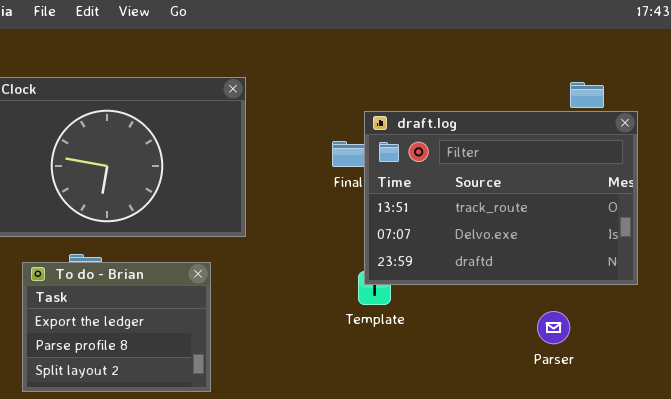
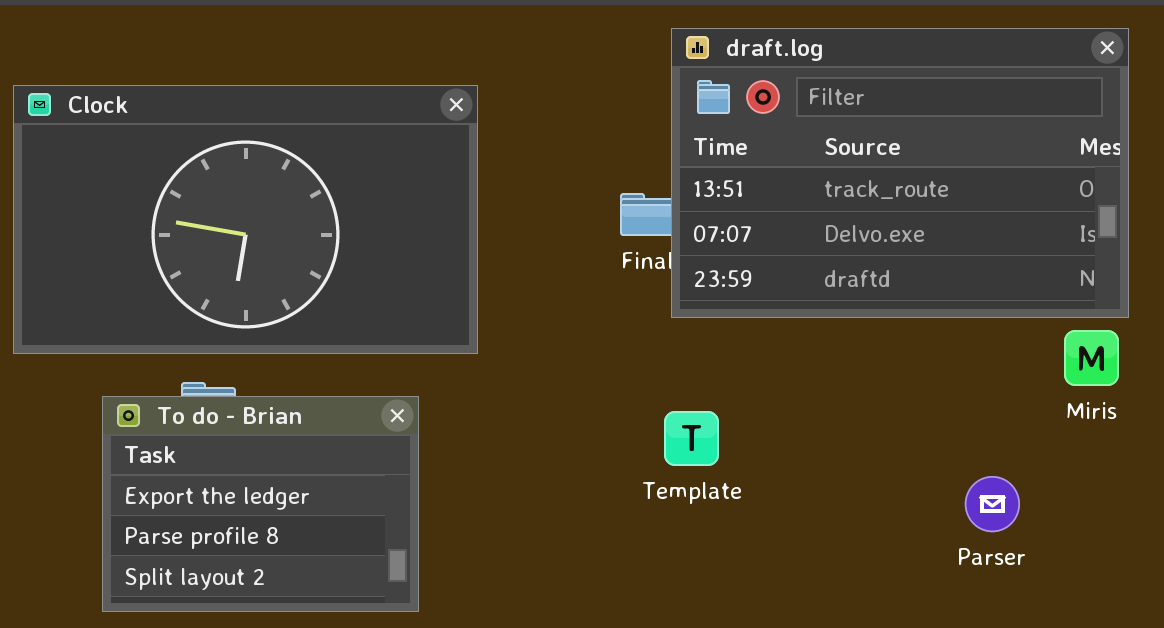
draft.log: [364,111,638,285] -> [671,28,1129,318], moved

